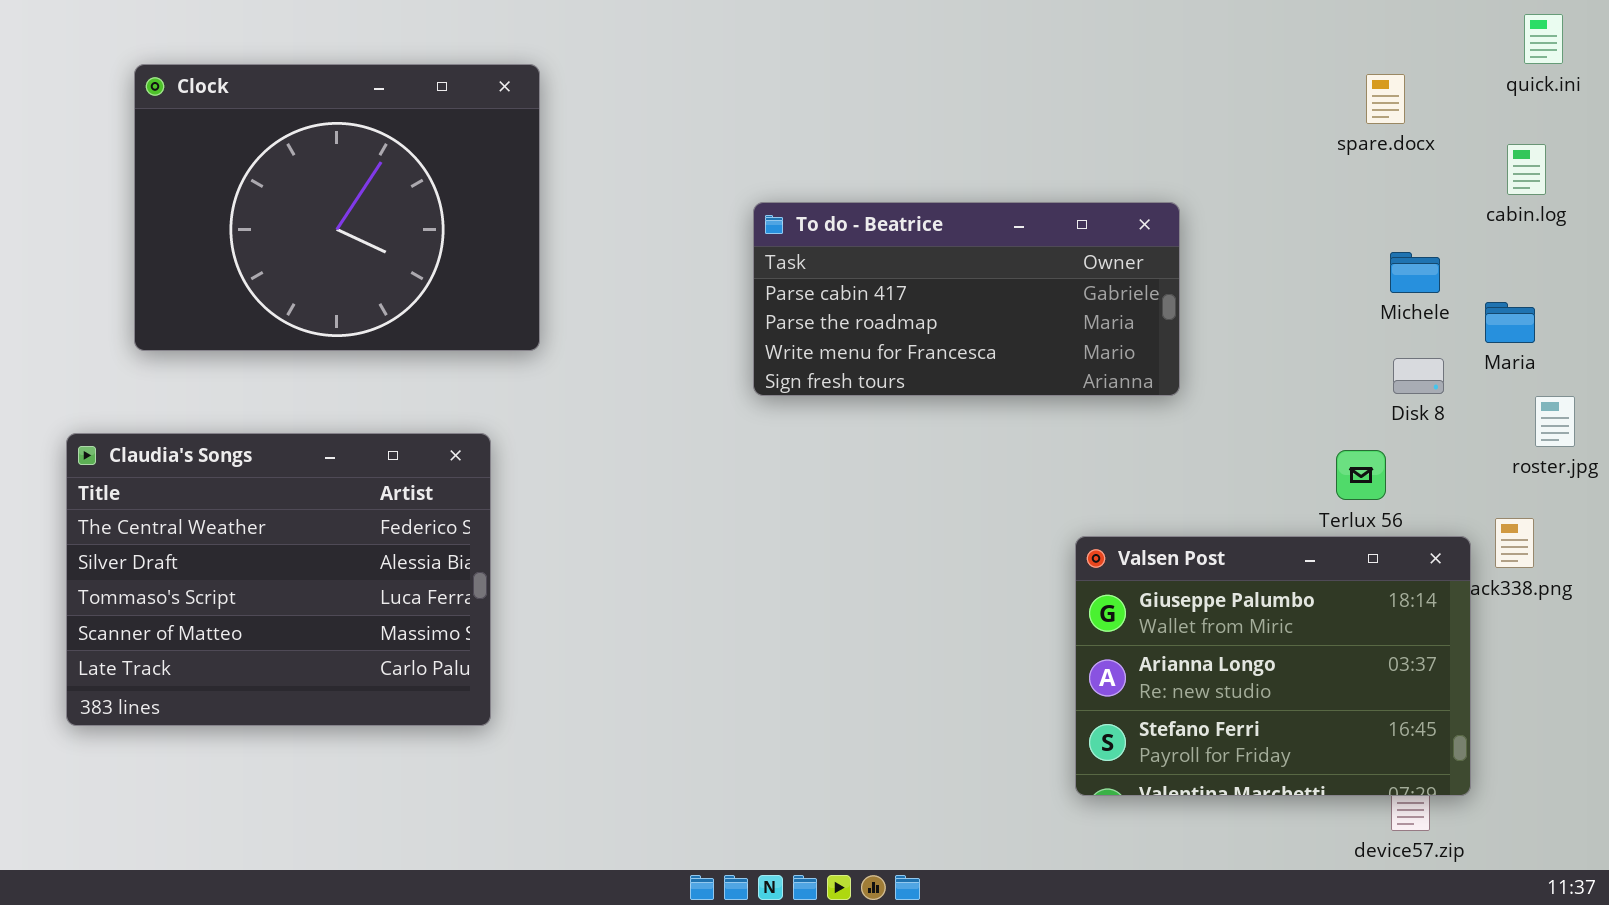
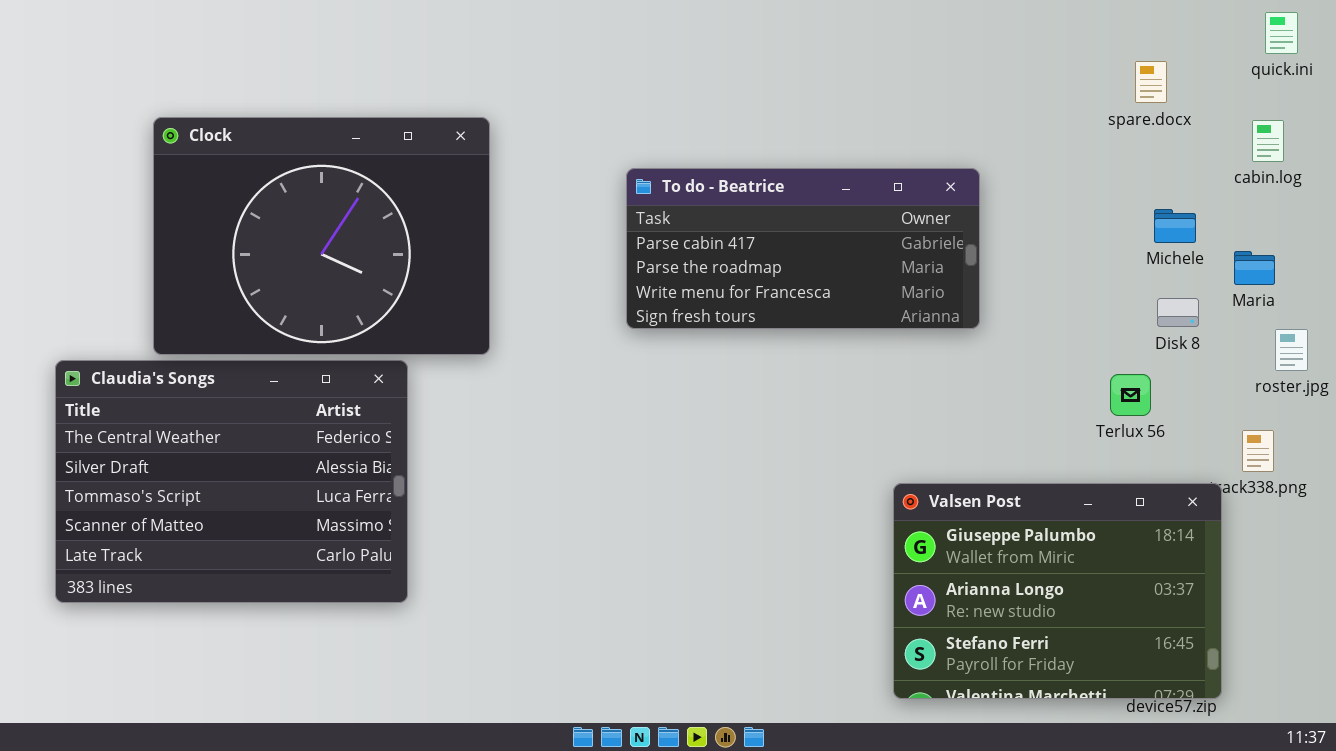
Clock: [134,64,540,351] -> [153,117,490,355], moved
Valsen Post: [1075,536,1471,796] -> [893,483,1222,699], moved

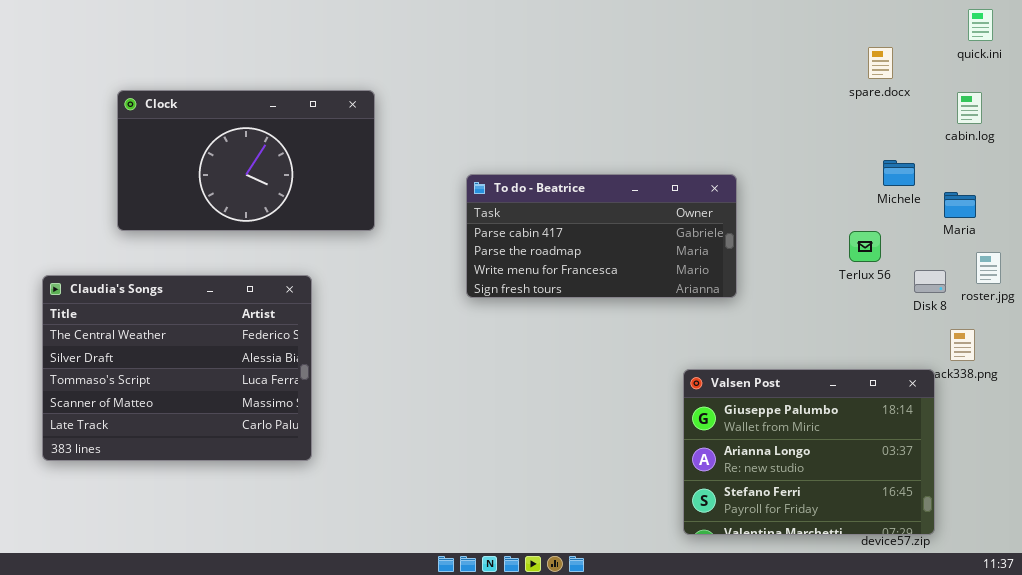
Clock: [153,117,490,355] -> [117,90,375,231], resized
To do - Beatrice: [626,168,980,329] -> [466,174,737,298], moved
Disk 8: [1157,298,1199,327] -> [914,270,946,293], moved
Terlux 56: [1110,374,1151,416] -> [849,231,881,262], moved

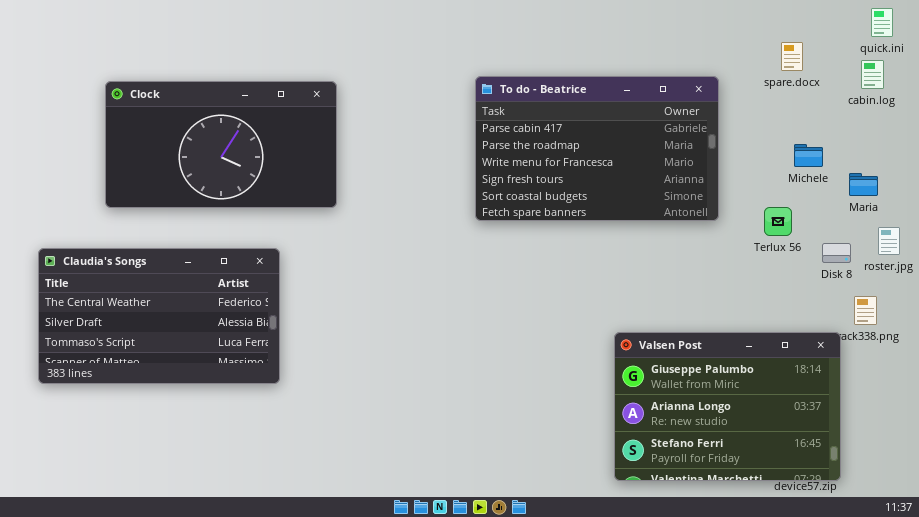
cabin.log: [957,92,982,124] -> [861,60,884,89], moved
To do - Beatrice: [466,174,737,298] -> [475,76,719,221], moved, resized
Claudia's Songs: [42,275,312,461] -> [38,248,280,384], resized

